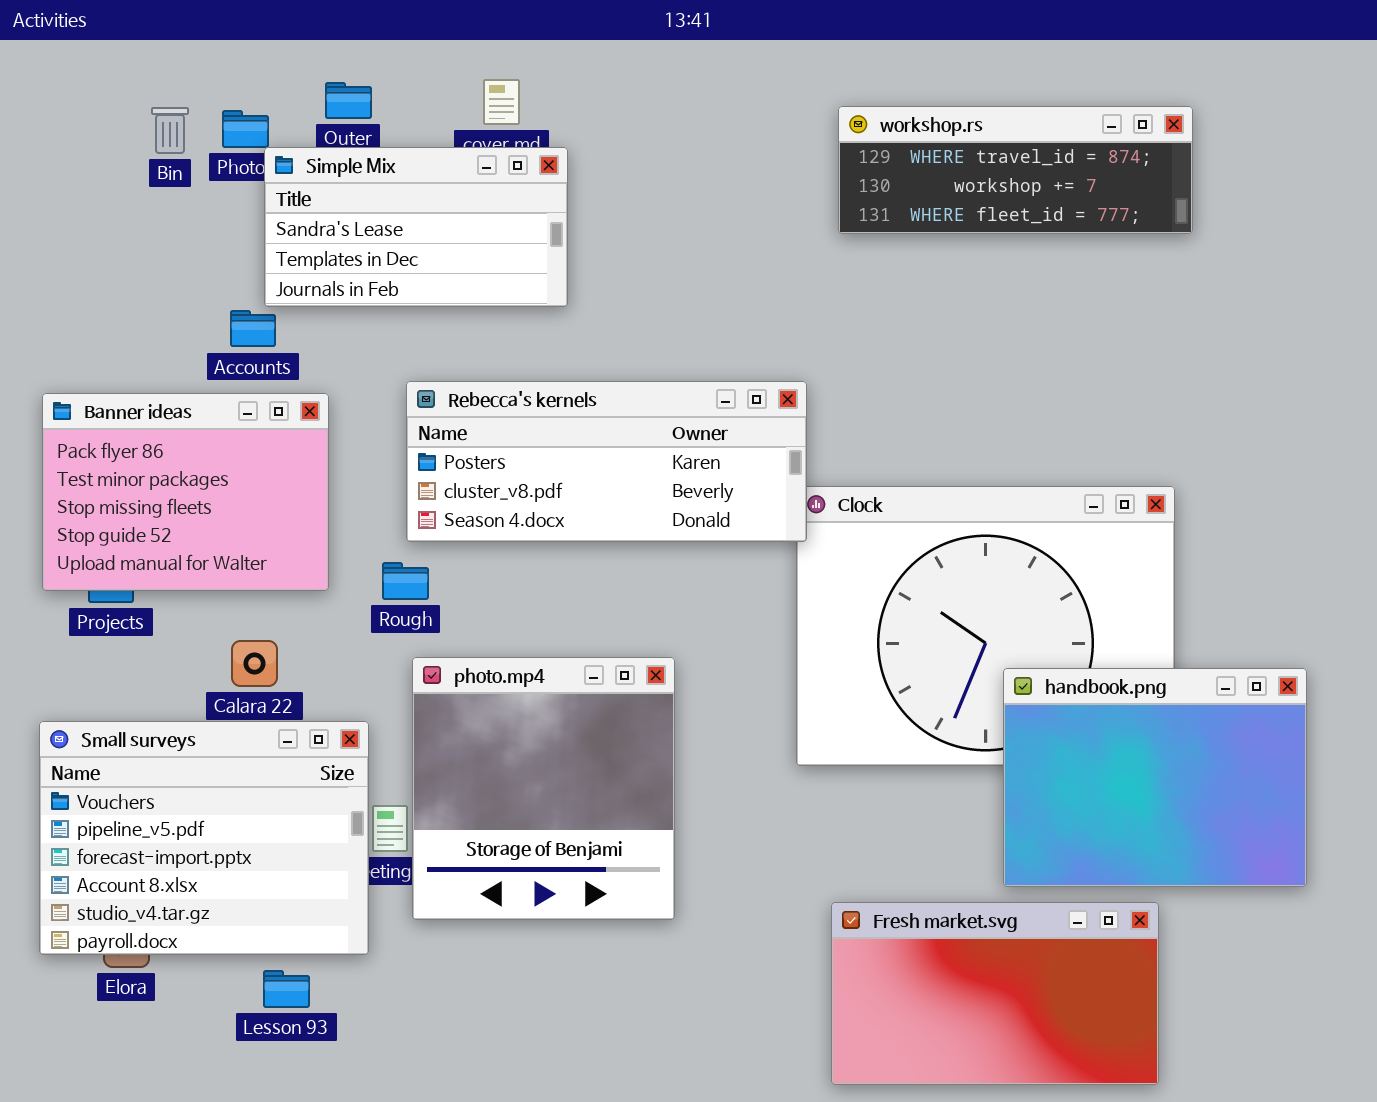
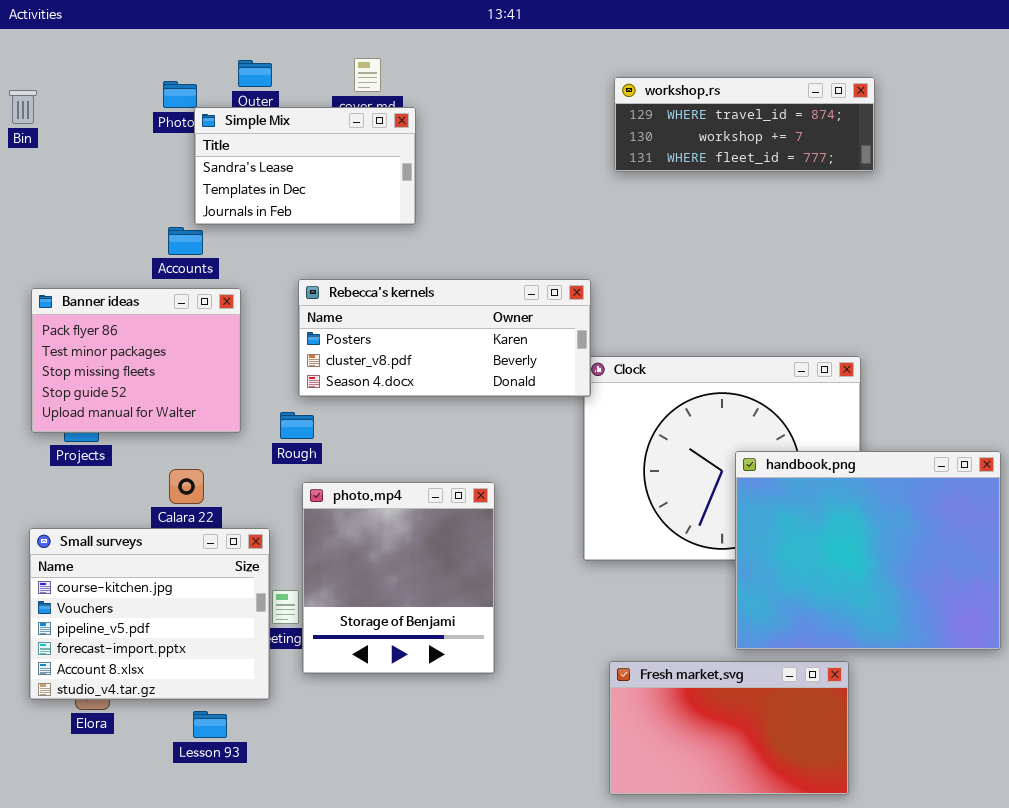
Bin: [151,107,189,154] -> [9,90,37,124], moved
handbook.png: [1003,668,1307,887] -> [735,451,1001,650], resized
Small surveys: [39,721,369,955] -> [29,528,270,700], scrolled up 1 row

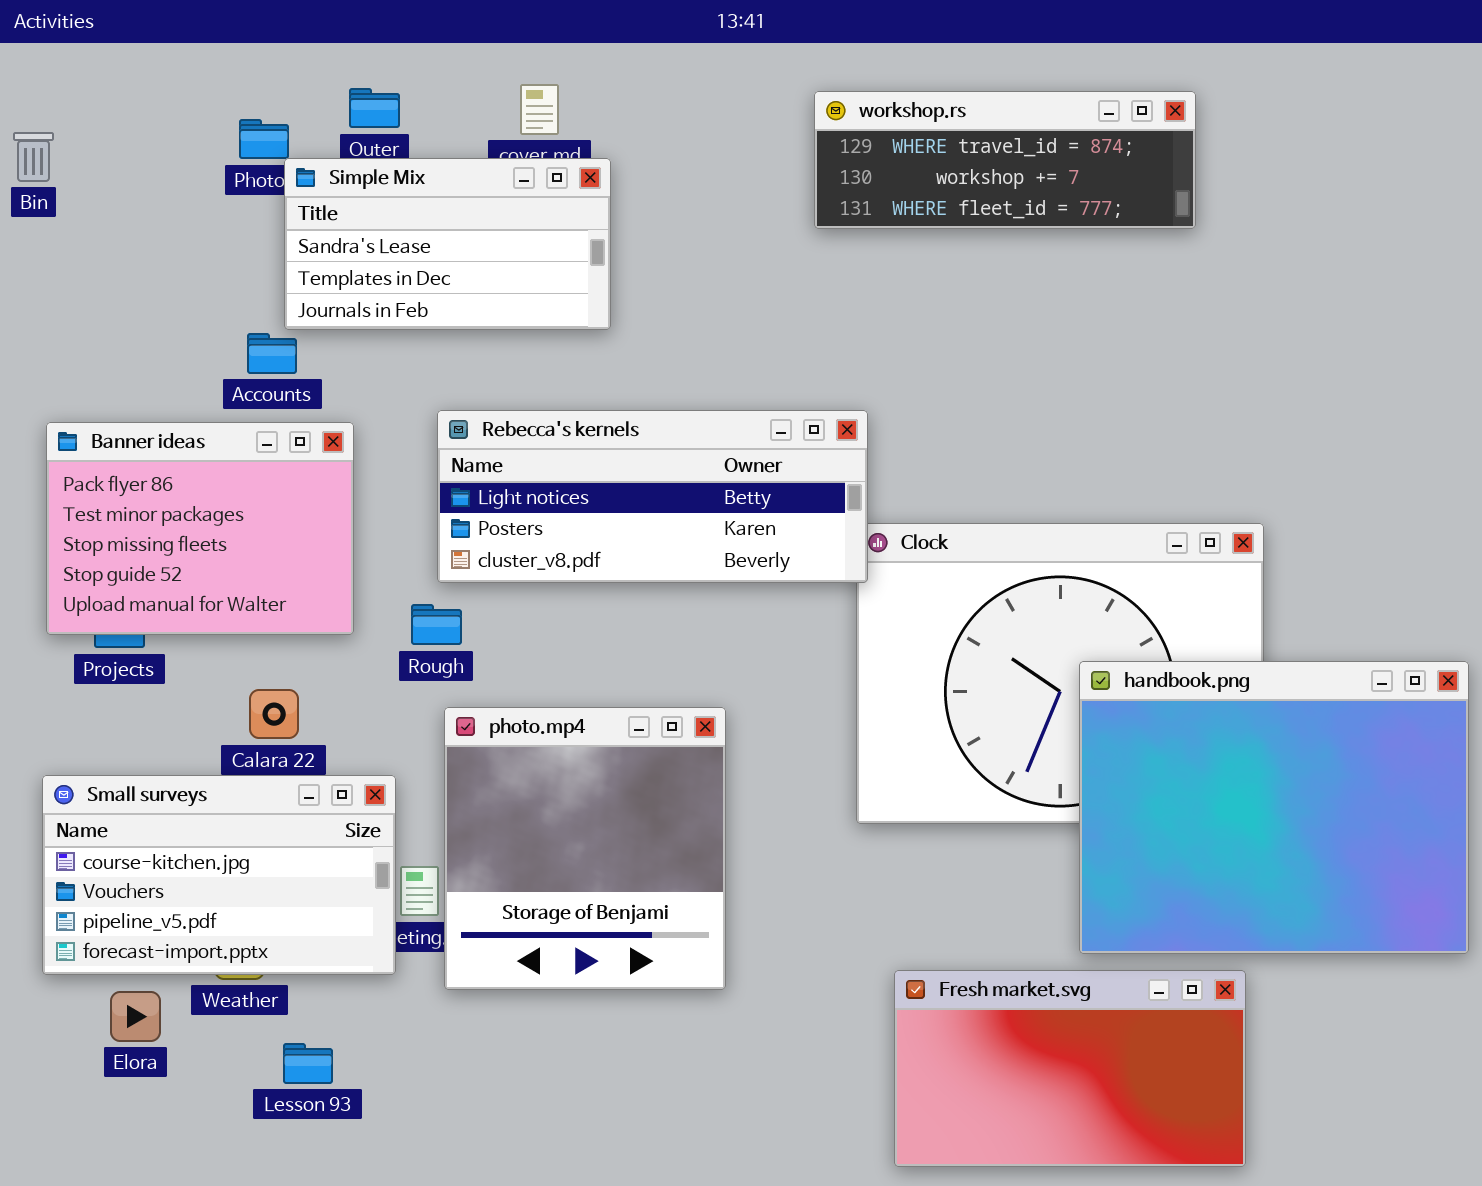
workshop.rs: [614,77,875,172] -> [814,91,1196,229], moved
Rebecca's kernels: [298,279,591,397] -> [437,410,868,583], scrolled up 1 row
Small surveys: [29,528,270,700] -> [42,775,396,975], resized

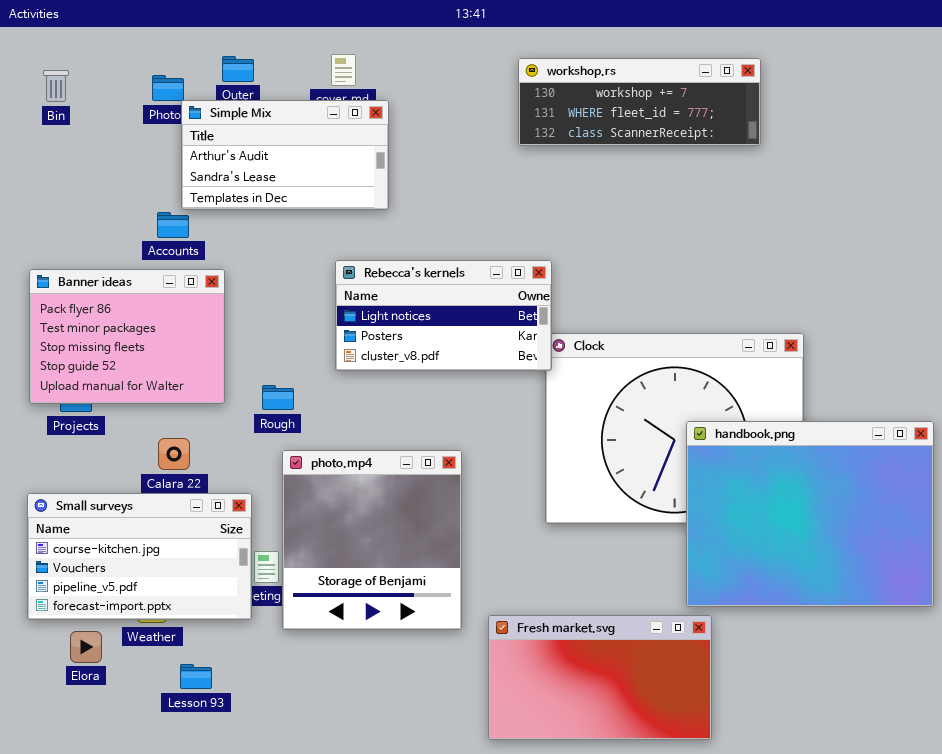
workshop.rs: [814,91,1196,229] -> [518,58,761,146], scrolled down 1 row
Bin: [13,132,54,182] -> [43,70,69,102], moved
Simple Mix: [284,158,611,330] -> [181,100,389,210], scrolled up 1 row
Rebecca's kernels: [437,410,868,583] -> [335,260,552,371], resized
Fresh market.svg: [894,970,1246,1167] -> [488,615,712,740], moved

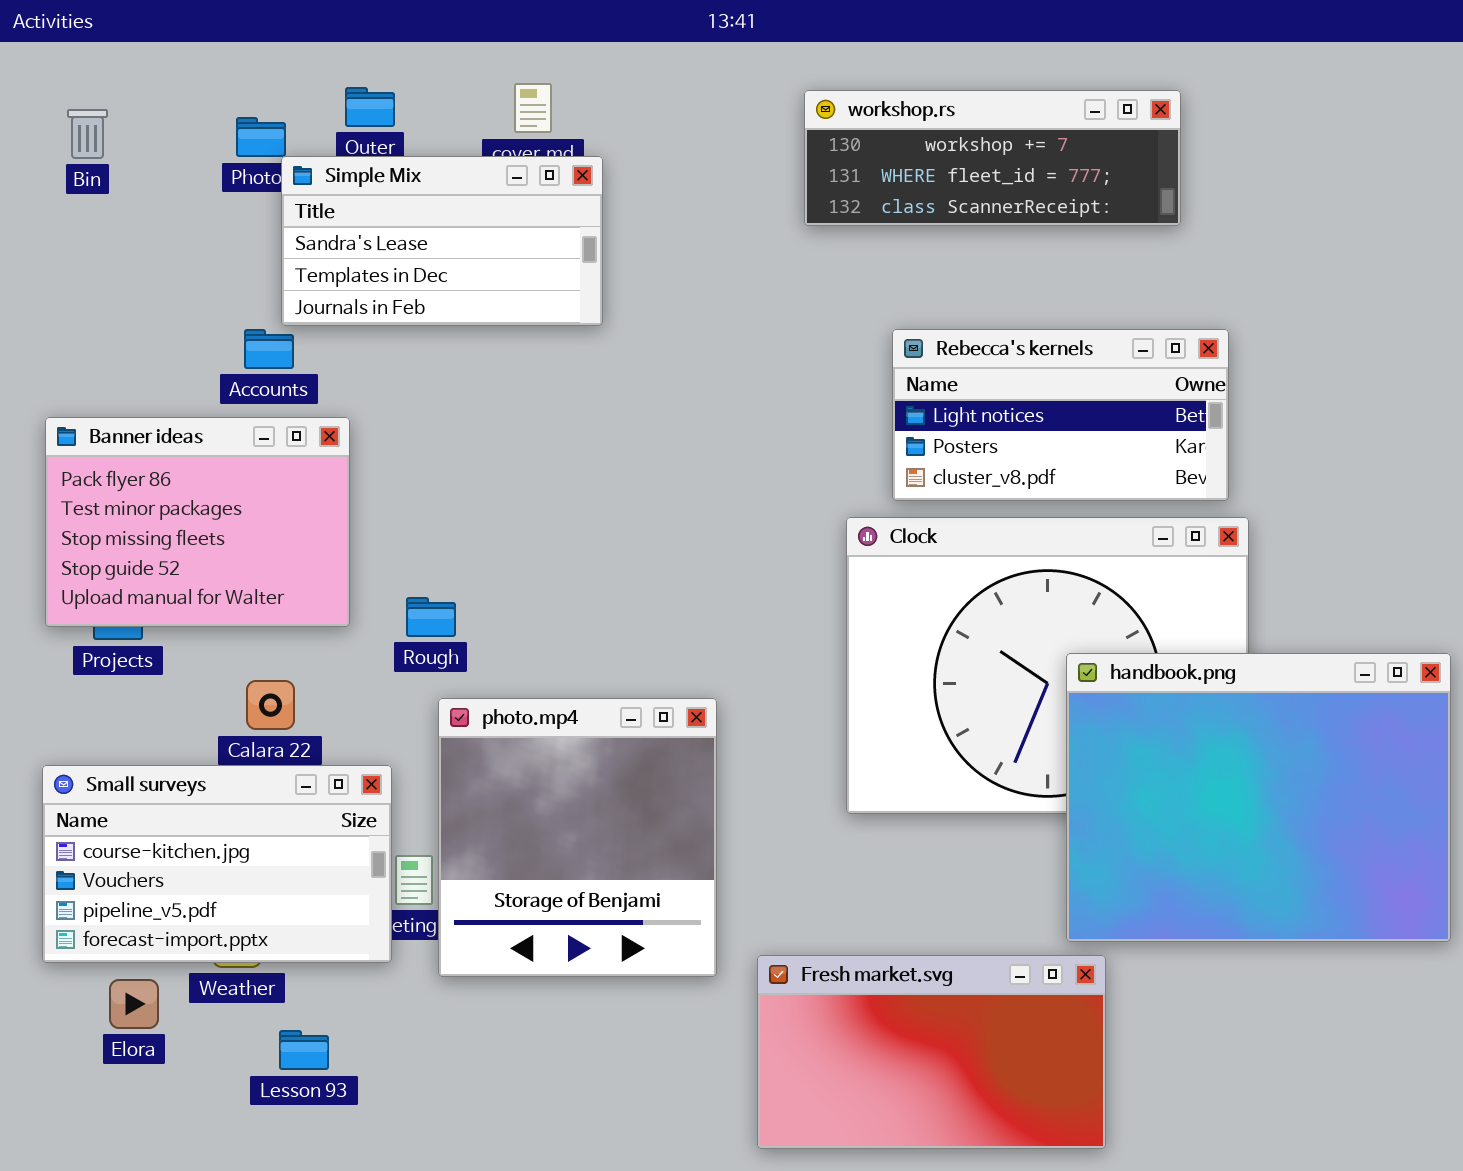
Simple Mix: [181,100,389,210] -> [281,156,603,326], scrolled down 1 row
Rebecca's kernels: [335,260,552,371] -> [892,329,1229,501], moved

